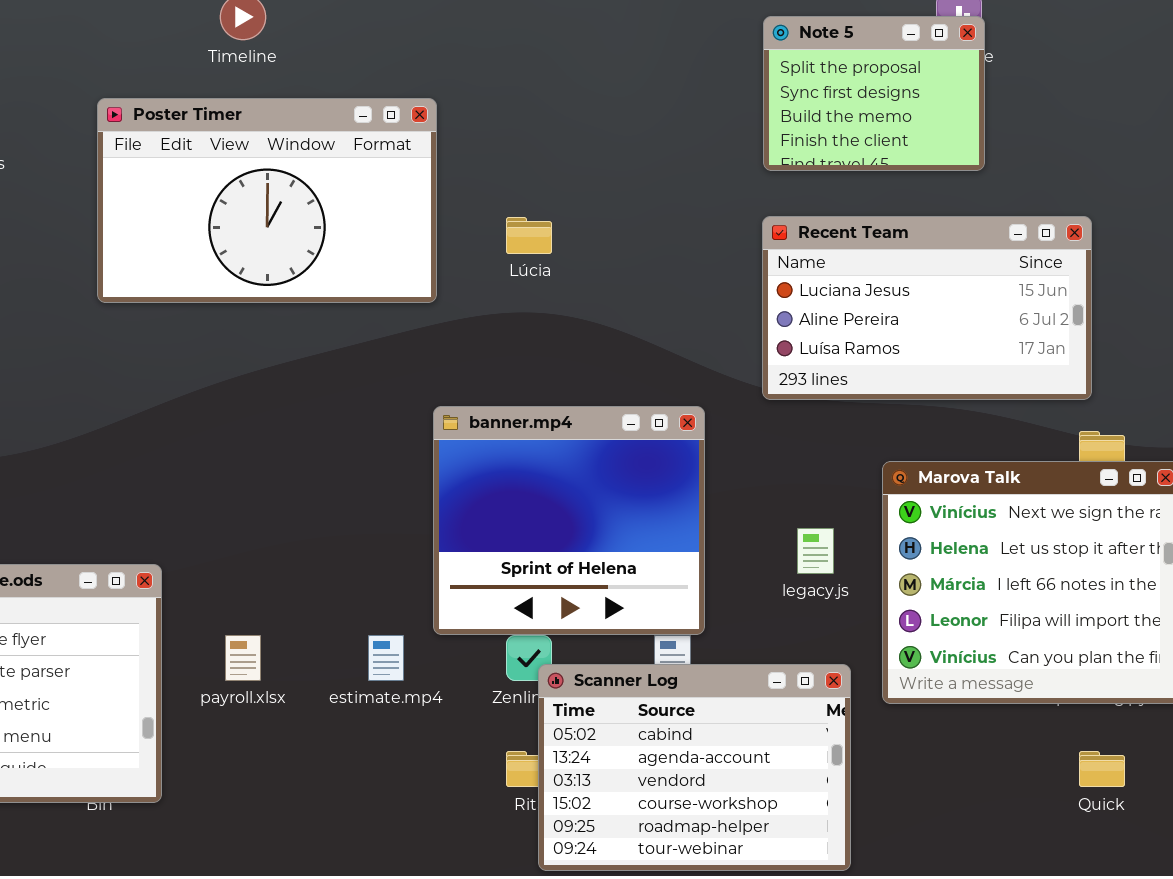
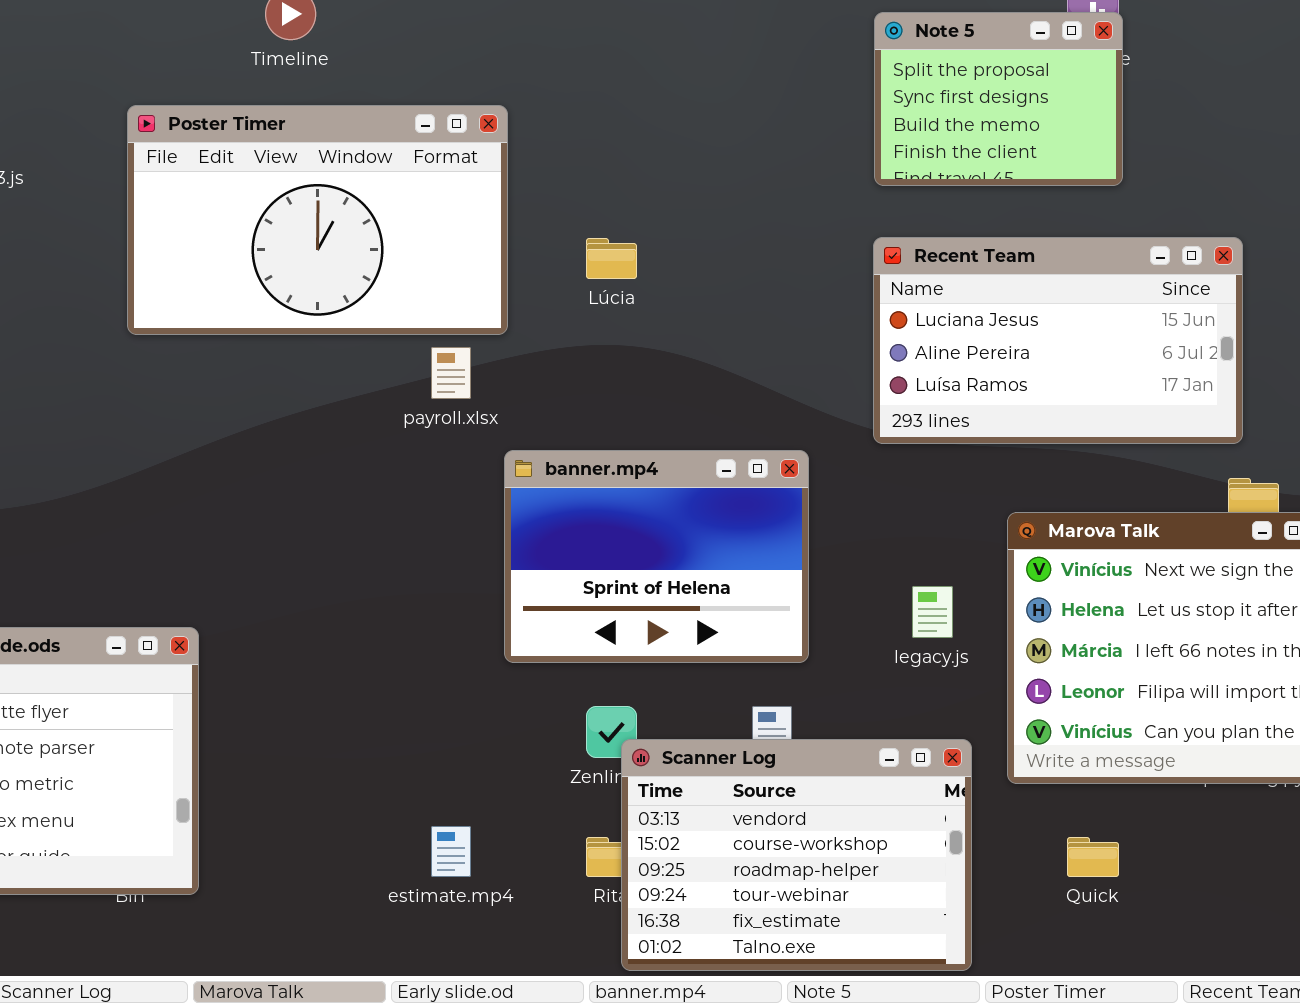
banner.mp4: [433,406,705,635] -> [504,450,809,663], resized
payroll.xlsx: [225,635,261,681] -> [431,347,471,399], moved
estimate.mp4: [368,635,404,681] -> [431,826,471,877], moved
Scanner Log: [538,664,851,871] -> [621,739,972,971], scrolled down 2 rows
Quick: [1079,751,1125,787] -> [1067,837,1119,877], moved

